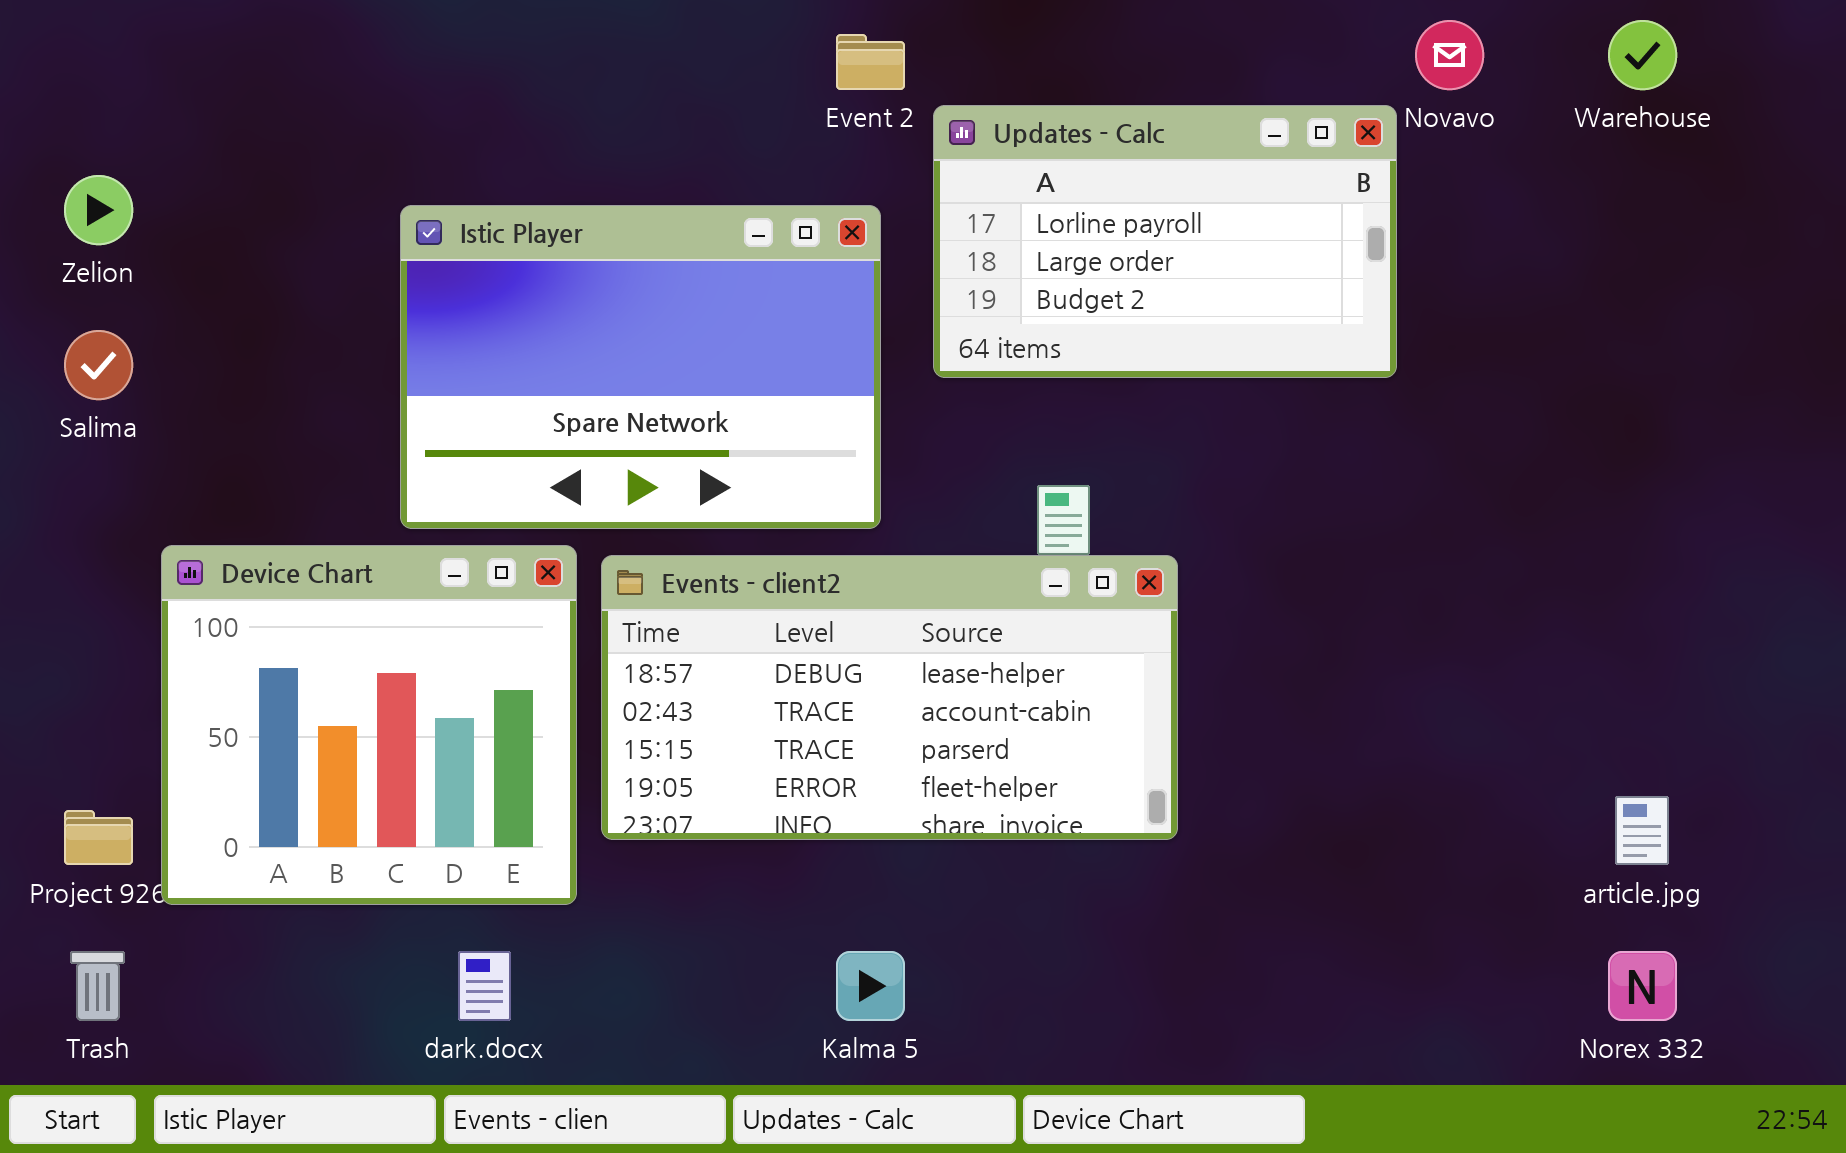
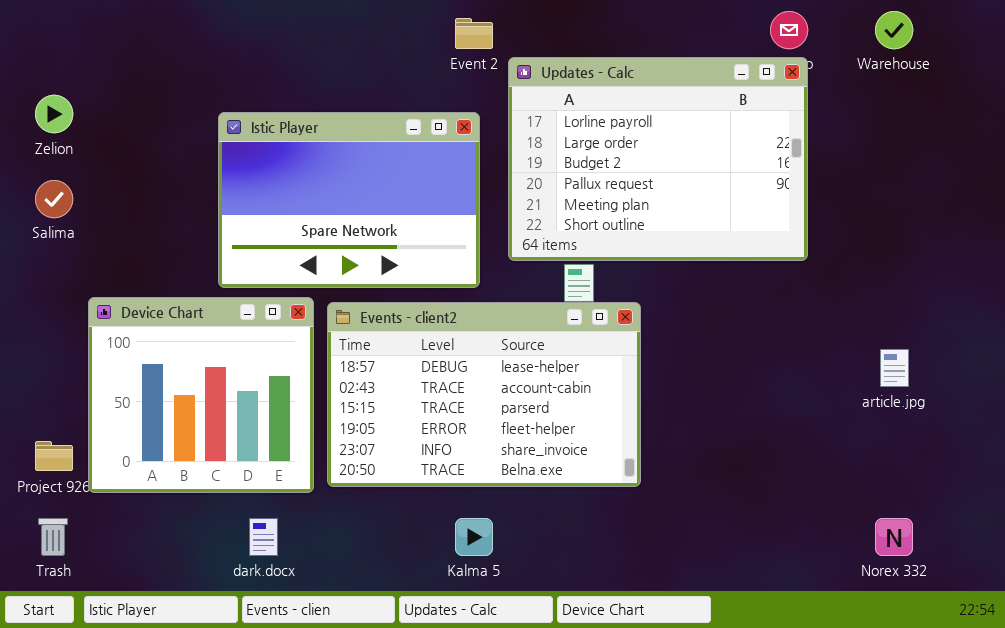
Updates - Calc: [933,105,1397,378] -> [508,57,808,261], resized
Events - client2: [601,555,1178,840] -> [327,302,641,487], resized
article.jpg: [1615,796,1669,865] -> [880,349,909,387], moved

